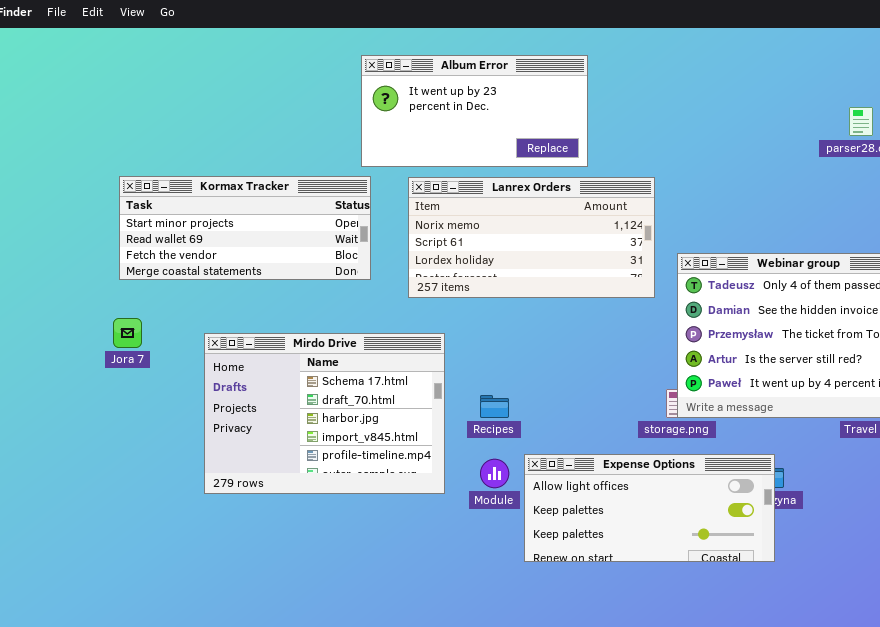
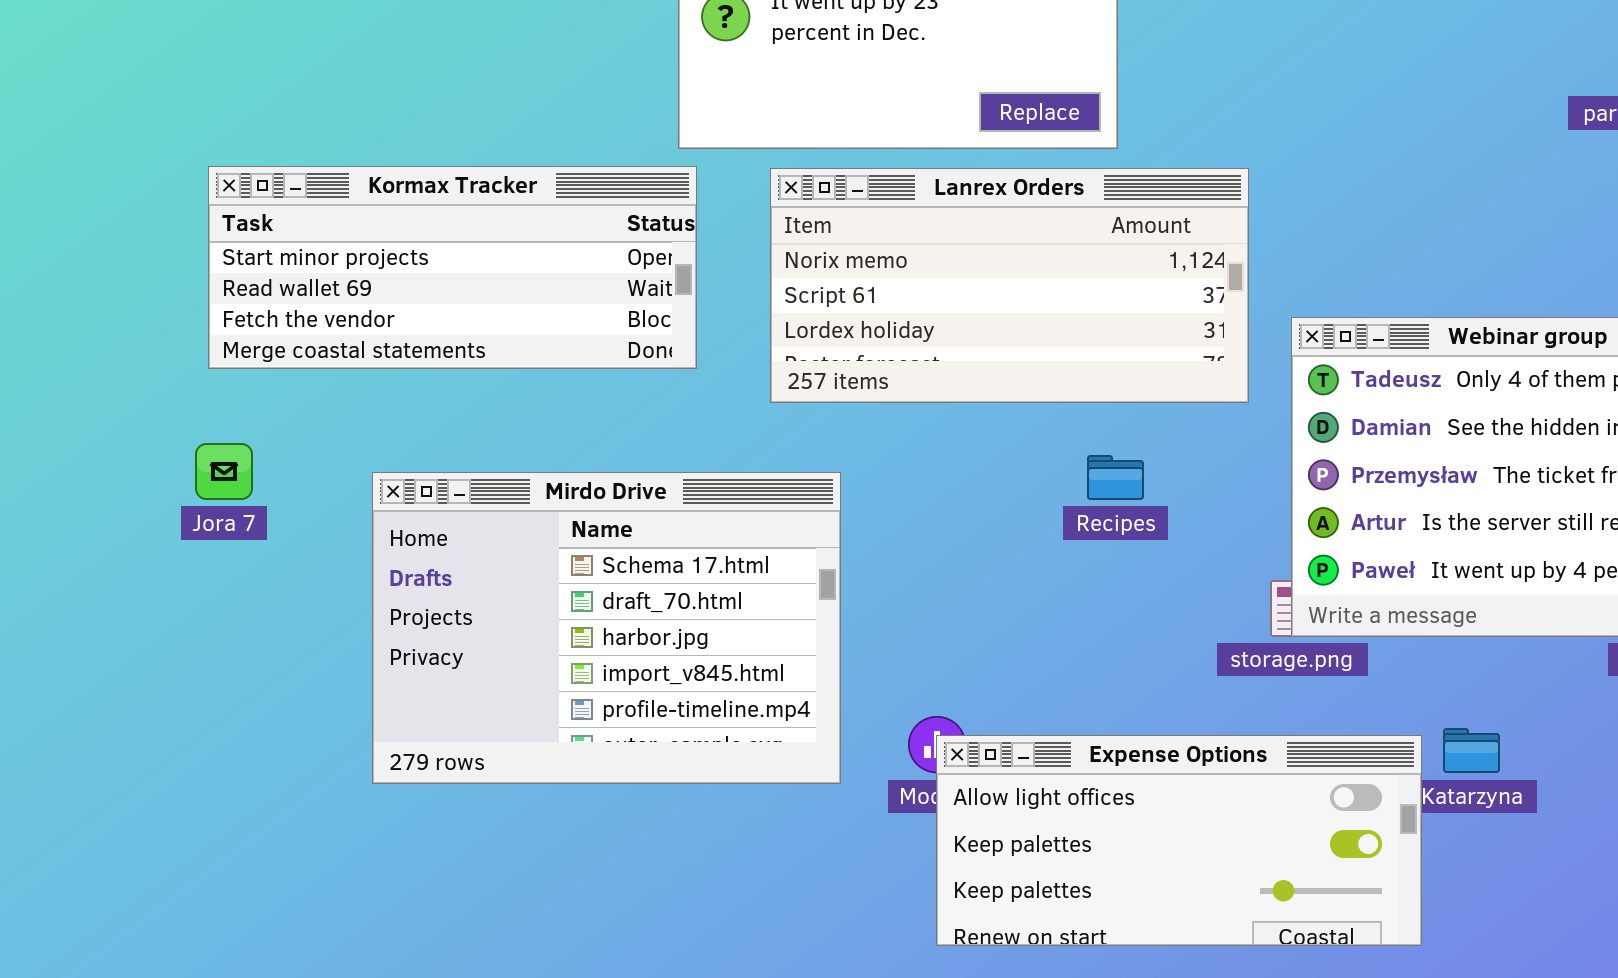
Recipes: [480,395,509,418] -> [1087,455,1144,500], moved
Expense Options: [524,454,775,562] -> [936,735,1422,946], moved

